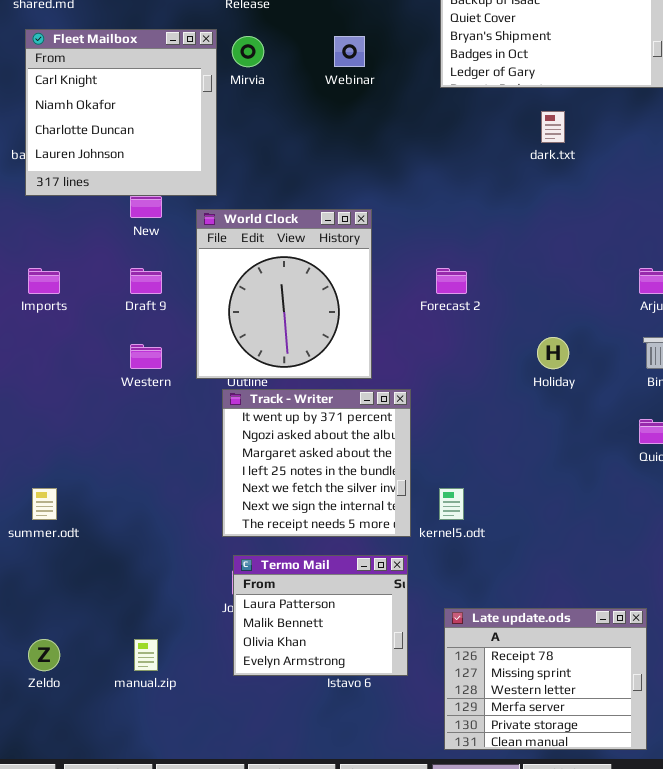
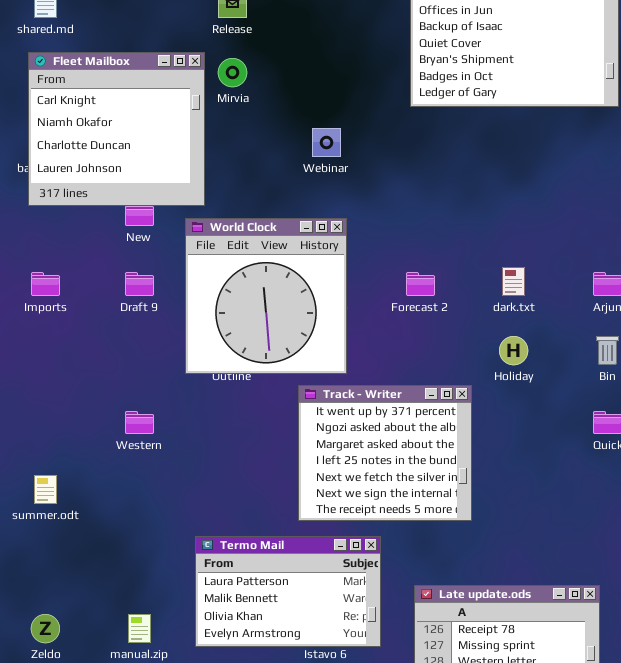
Webinar: [334,36,365,67] -> [312,128,341,157], moved
dark.txt: [541,111,565,143] -> [502,267,525,296], moved
Western: [130,344,162,369] -> [125,411,154,434], moved
Track - Writer: [222,389,411,537] -> [298,385,472,521], moved
Termo Mail: [233,555,408,676] -> [195,536,381,647], resized

